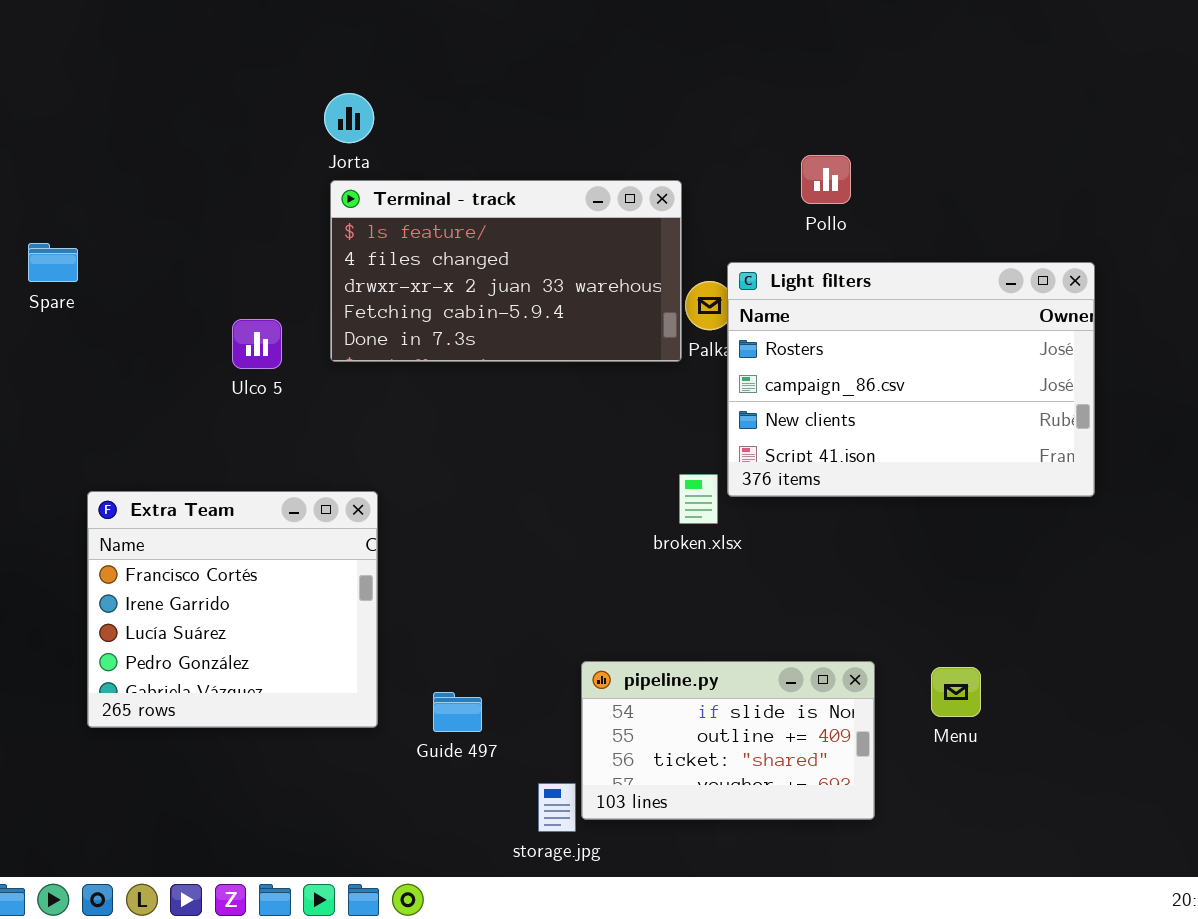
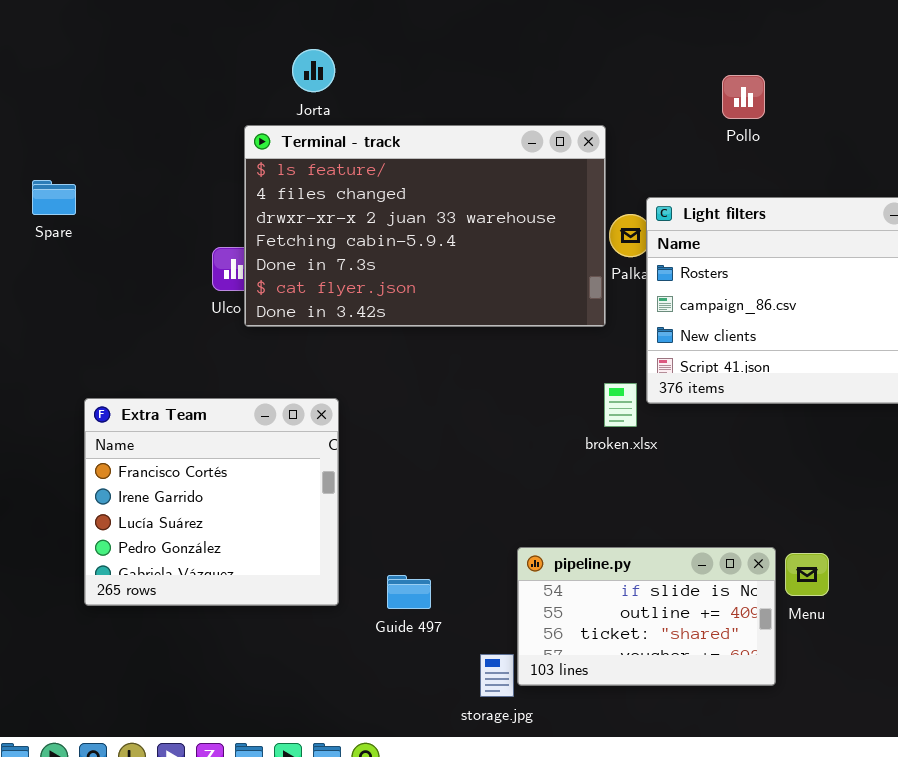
Pollo: [801,155,851,204] -> [722,75,765,119], moved
Terminal - track: [330,180,682,362] -> [244,125,606,327], resized
Menu: [931,667,981,717] -> [785,553,829,596], moved

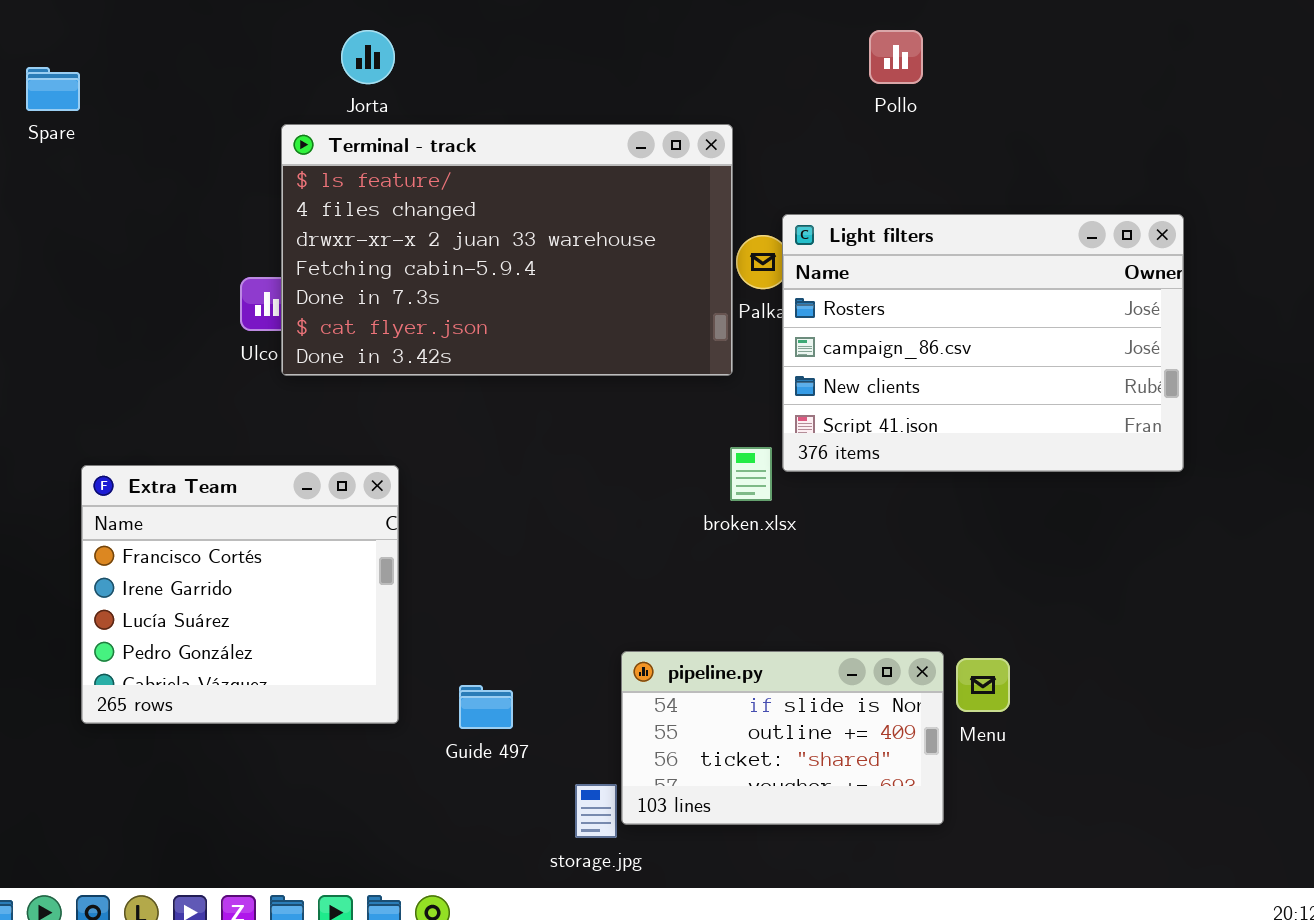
Pollo: [722,75,765,119] -> [869,30,923,84], moved
Spare: [32,180,76,215] -> [26,67,80,111], moved

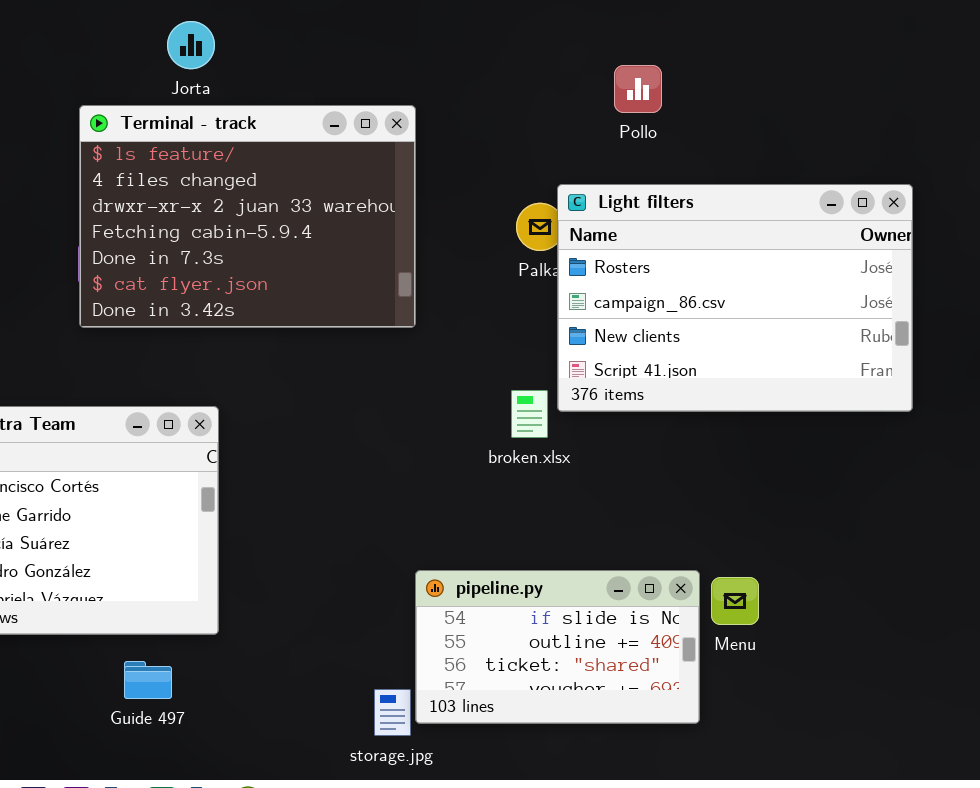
Pollo: [869,30,923,84] -> [614,65,662,113], moved
Terminal - track: [281,124,733,376] -> [79,105,416,328], moved, resized
Guide 497: [459,685,513,729] -> [124,661,172,699], moved

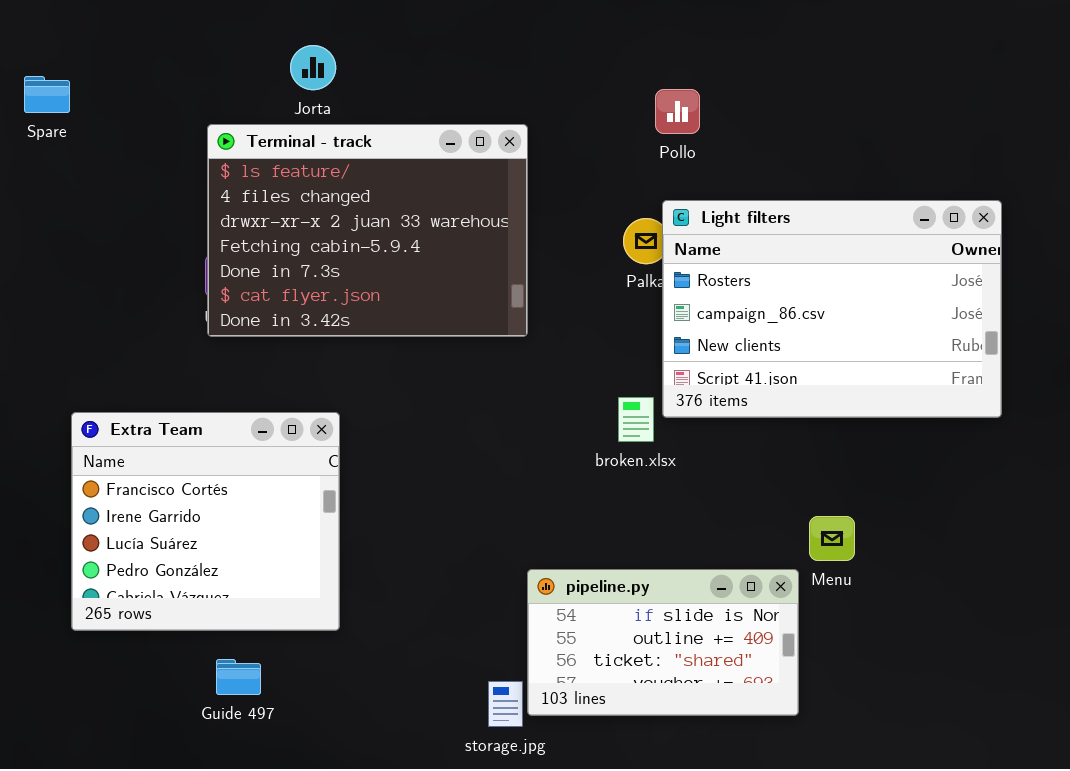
Pollo: [614,65,662,113] -> [655,89,700,134], moved
Menu: [711,577,759,625] -> [809,516,855,561], moved
Guide 497: [124,661,172,699] -> [216,659,261,695], moved

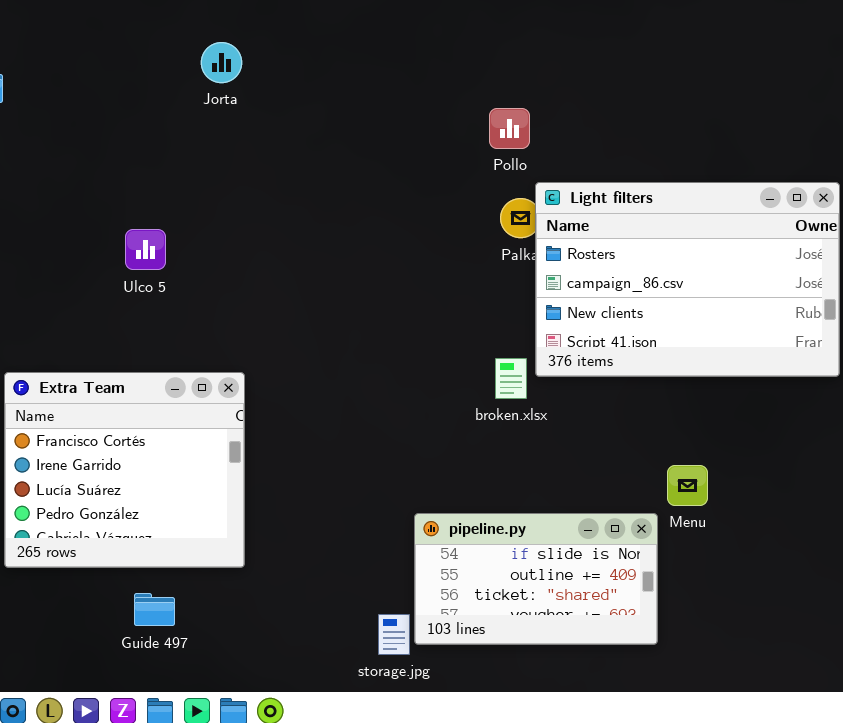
Pollo: [655,89,700,134] -> [489,108,530,149], moved
Terminal - track: [207,124,528,337] -> none, closed

